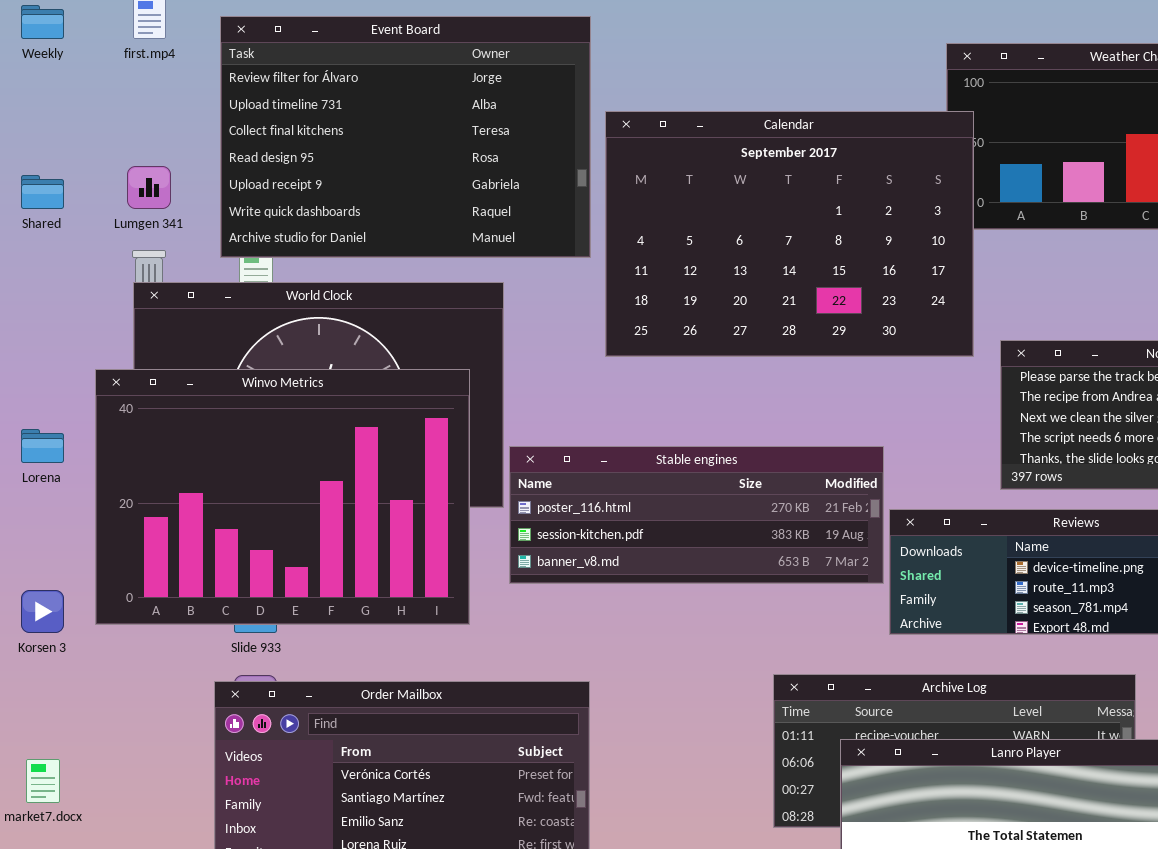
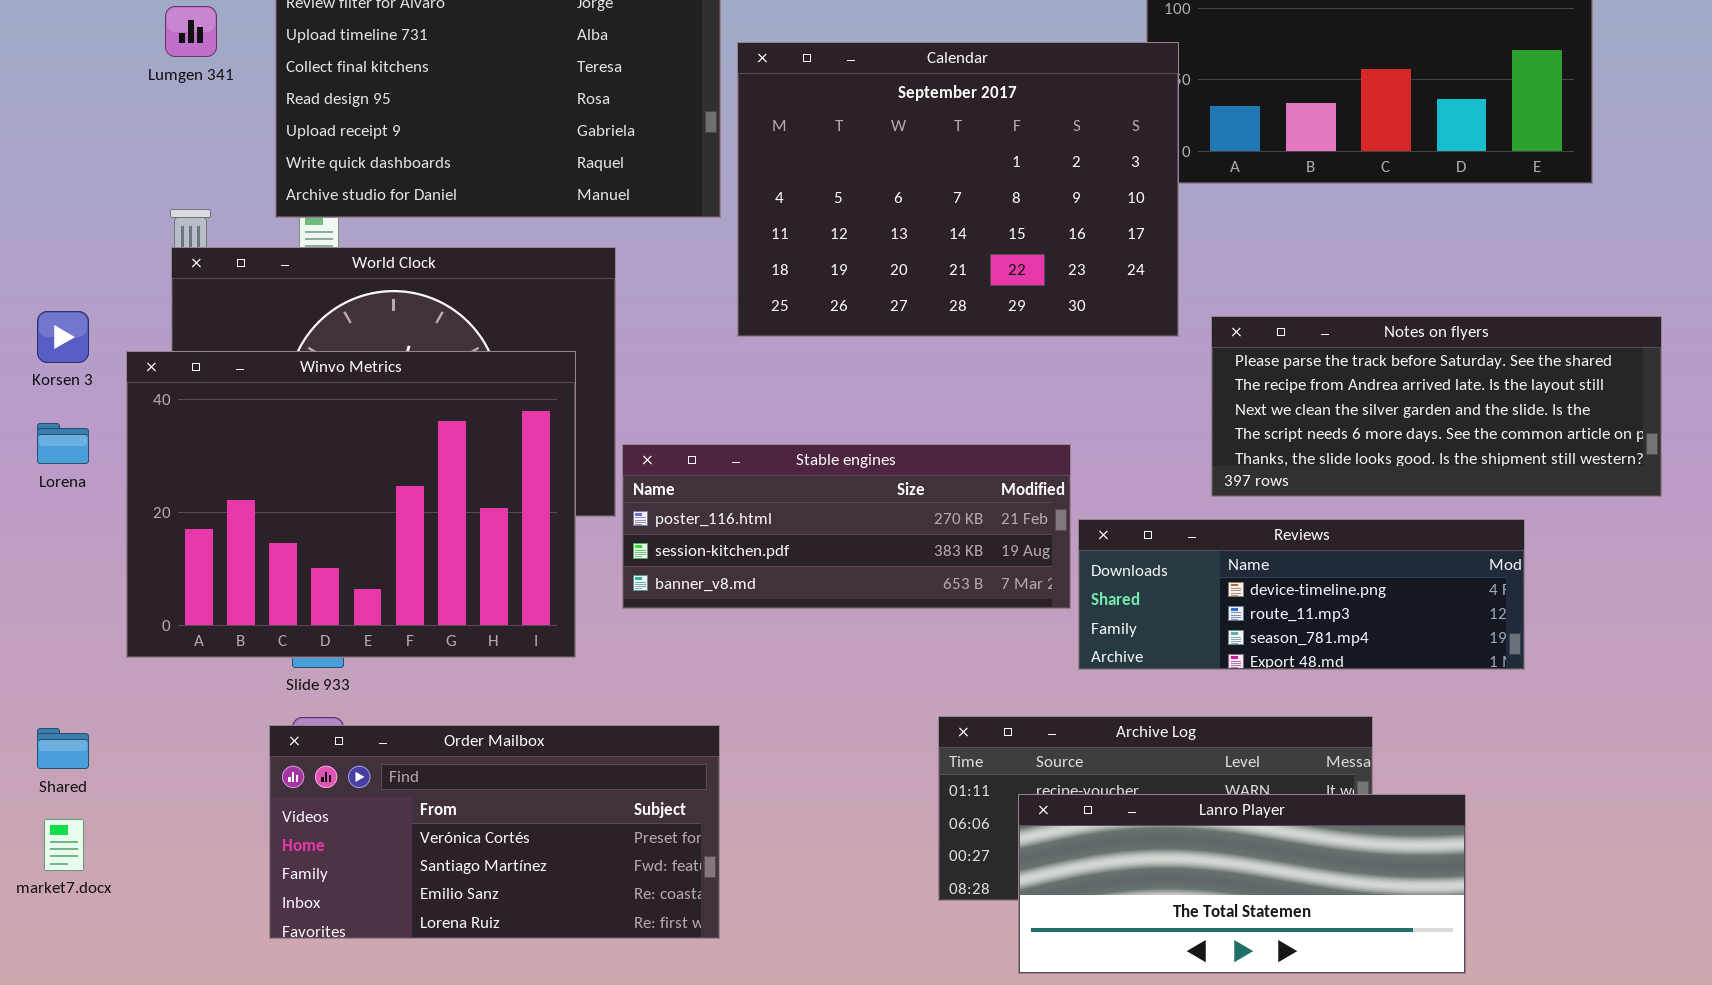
Lumgen 341: [127,166,171,209] -> [165,6,217,57], moved
Shared: [21,175,64,209] -> [37,728,89,769], moved
Korsen 3: [21,590,64,633] -> [37,311,89,363], moved

